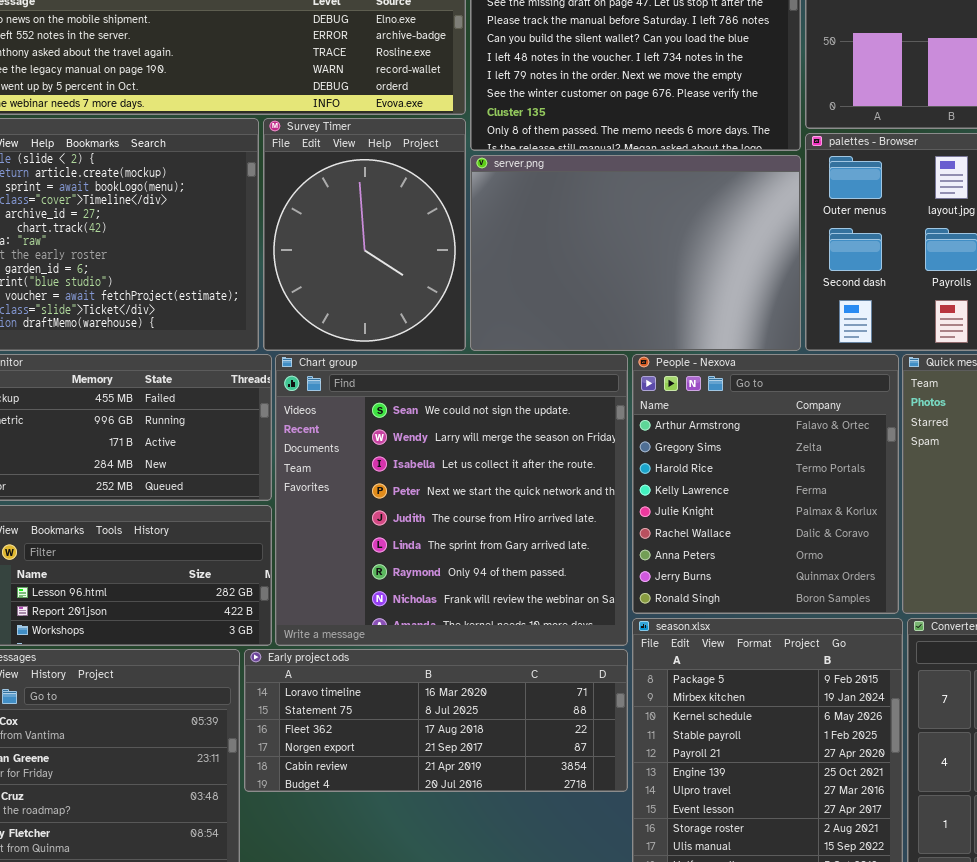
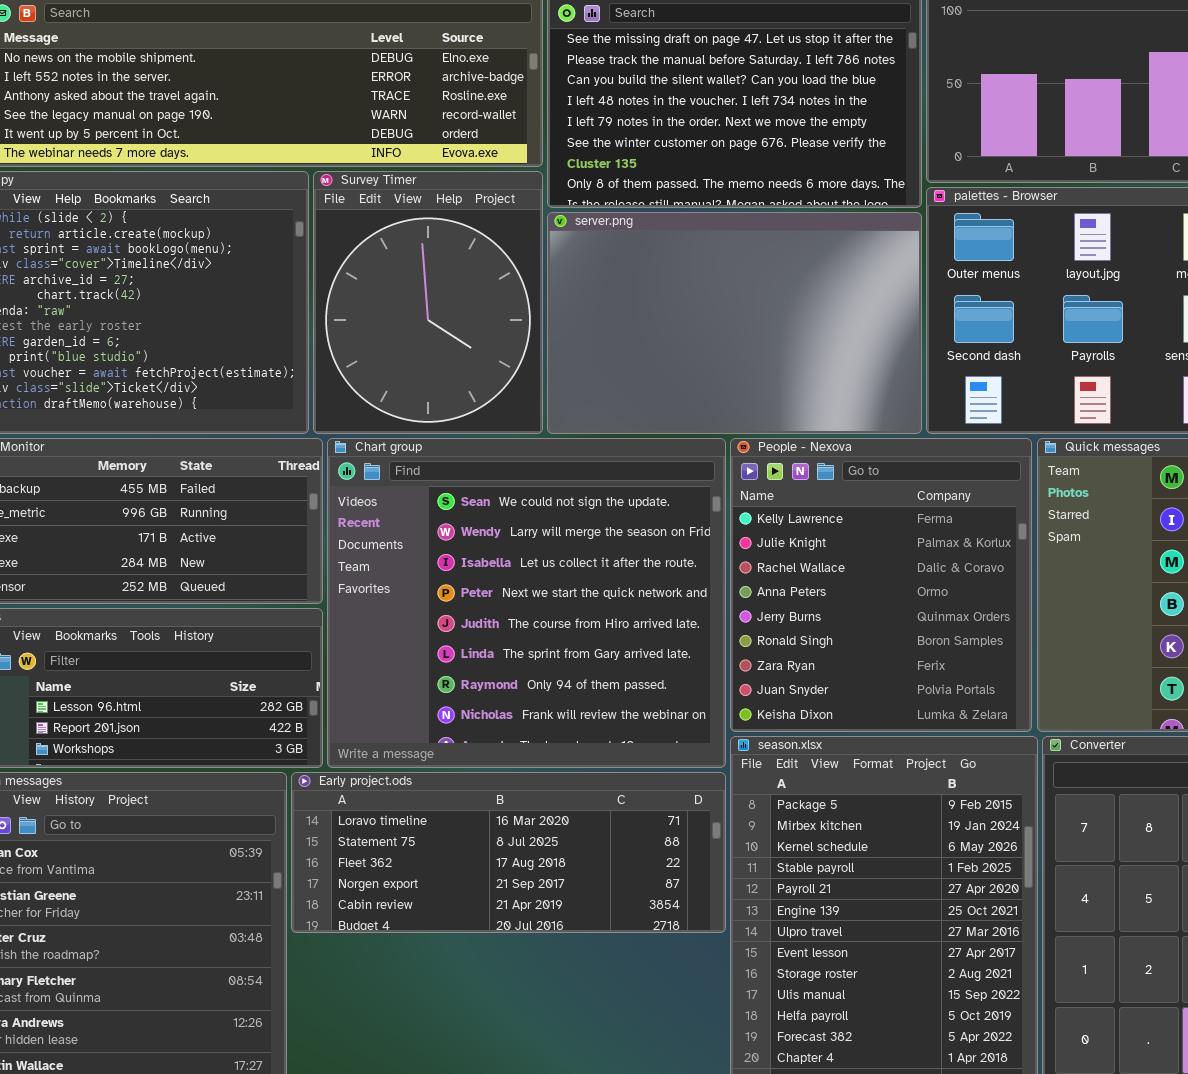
People - Nexova: [632,354,899,614] -> [730,438,1032,732], scrolled down 3 rows

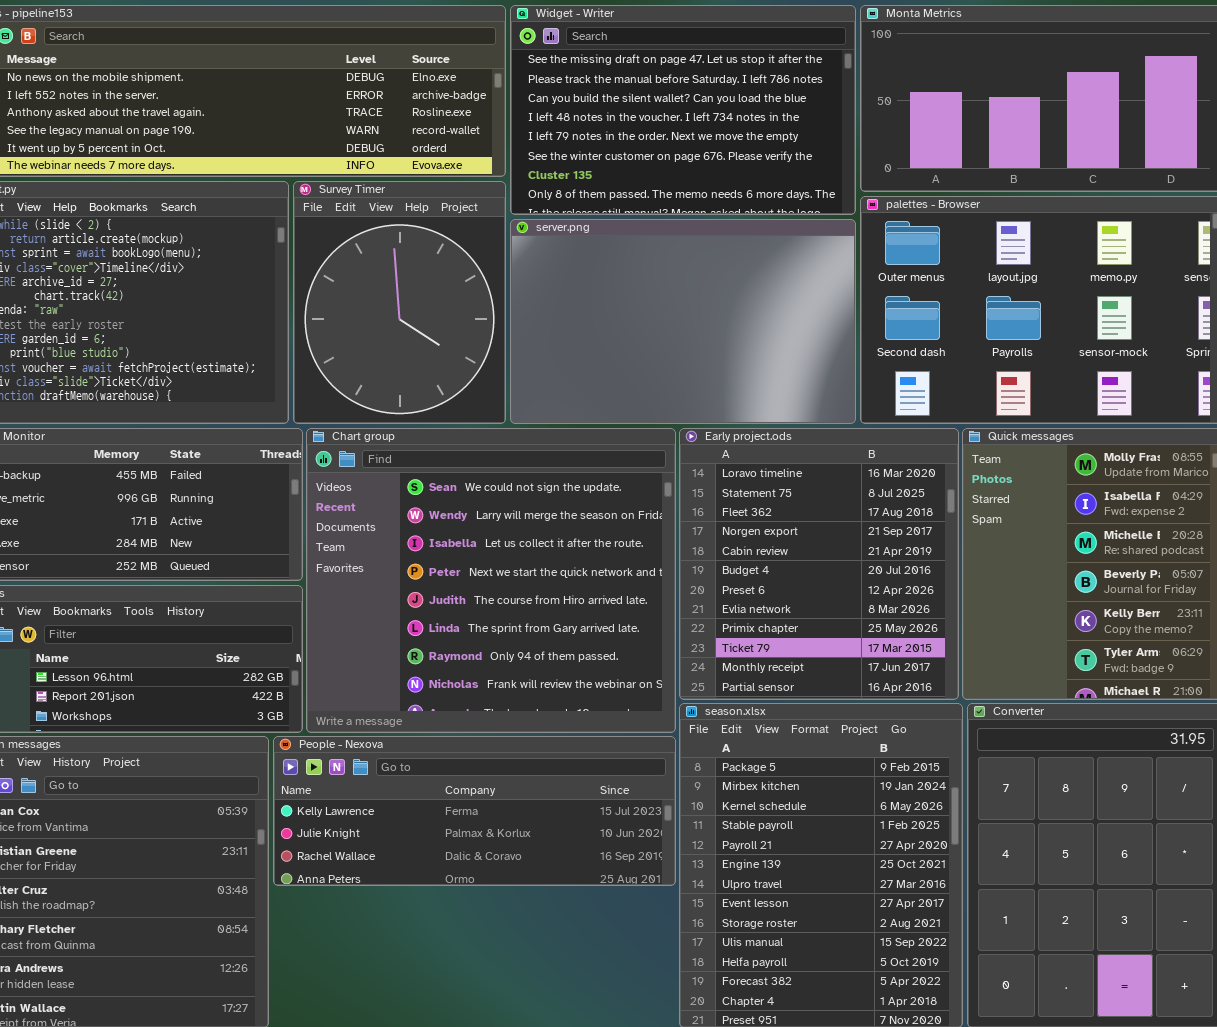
People - Nexova: [730,438,1032,732] -> [273,736,676,886], moved, resized
Early project.ods: [291,772,726,933] -> [679,428,959,700], moved, resized

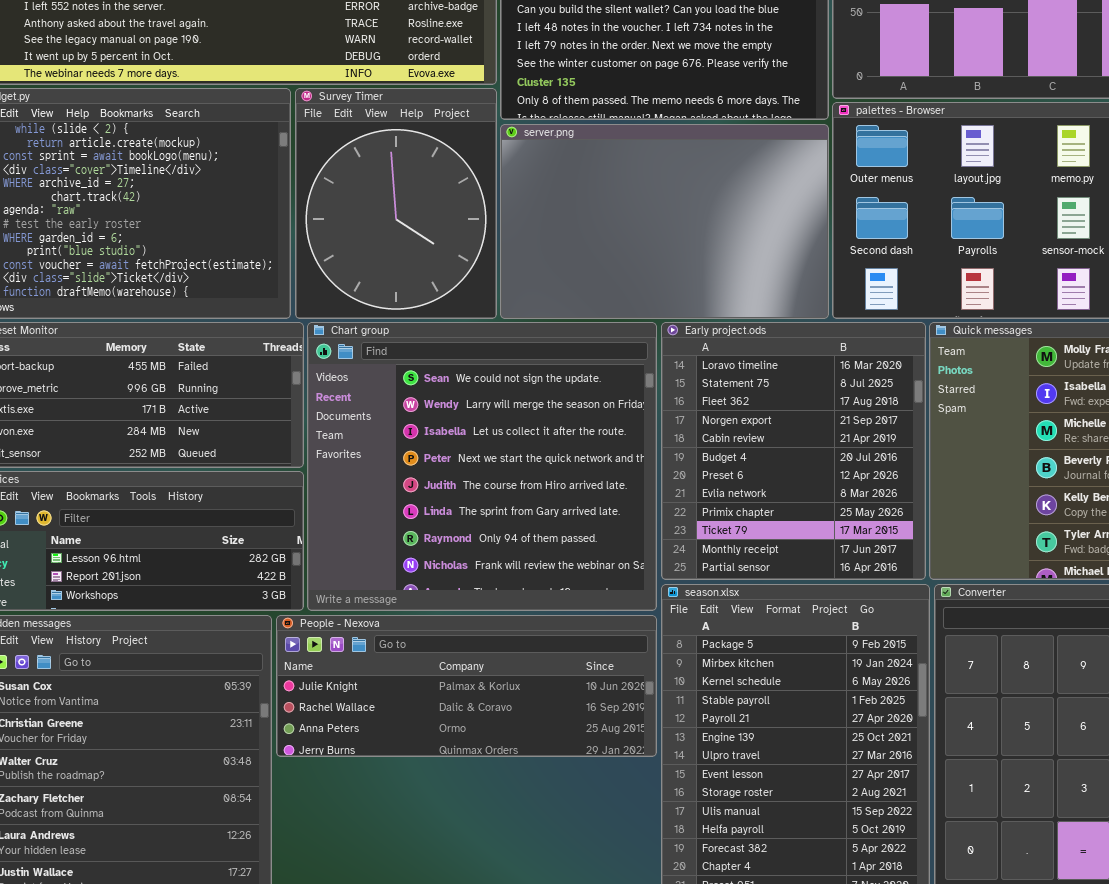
People - Nexova: [273,736,676,886] -> [276,615,657,757], scrolled down 1 row

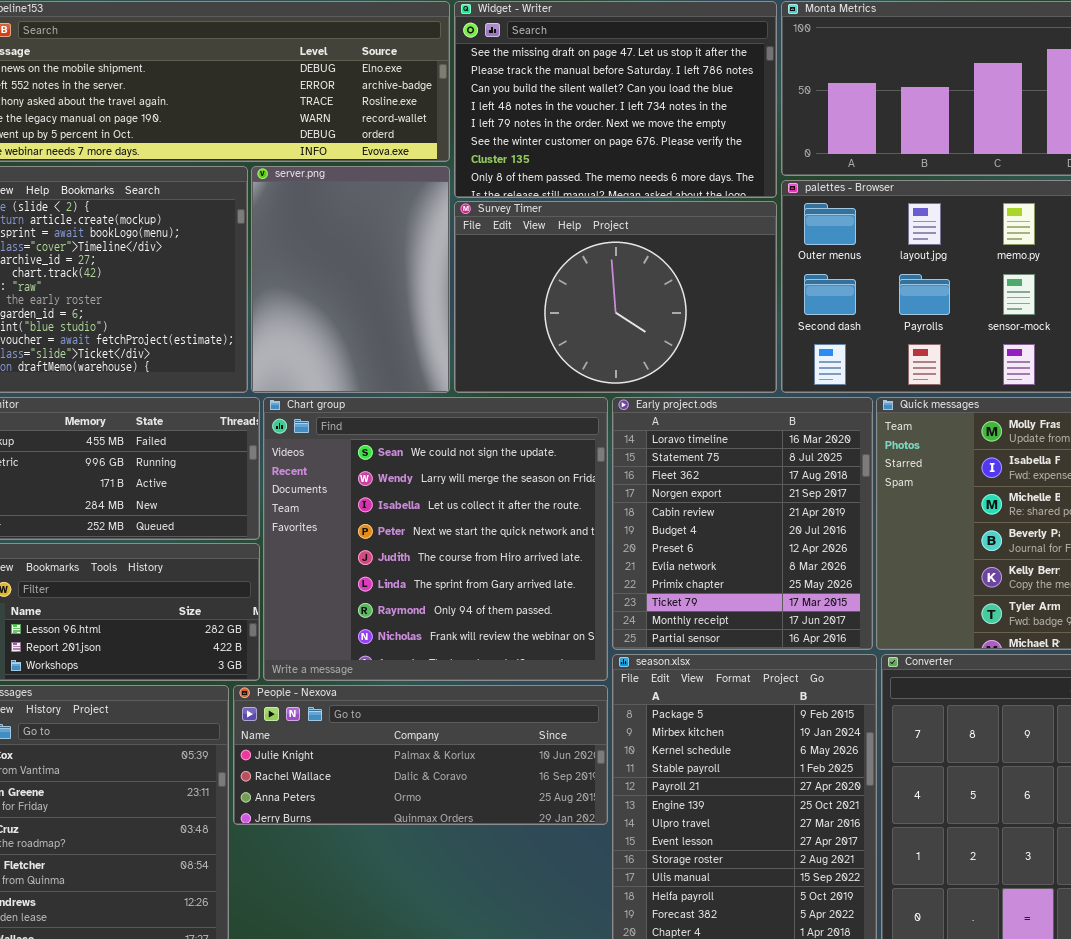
Survey Timer: [295,88,497,319] -> [454,201,777,393], moved, resized
server.png: [500,124,829,319] -> [251,166,450,393], moved, resized

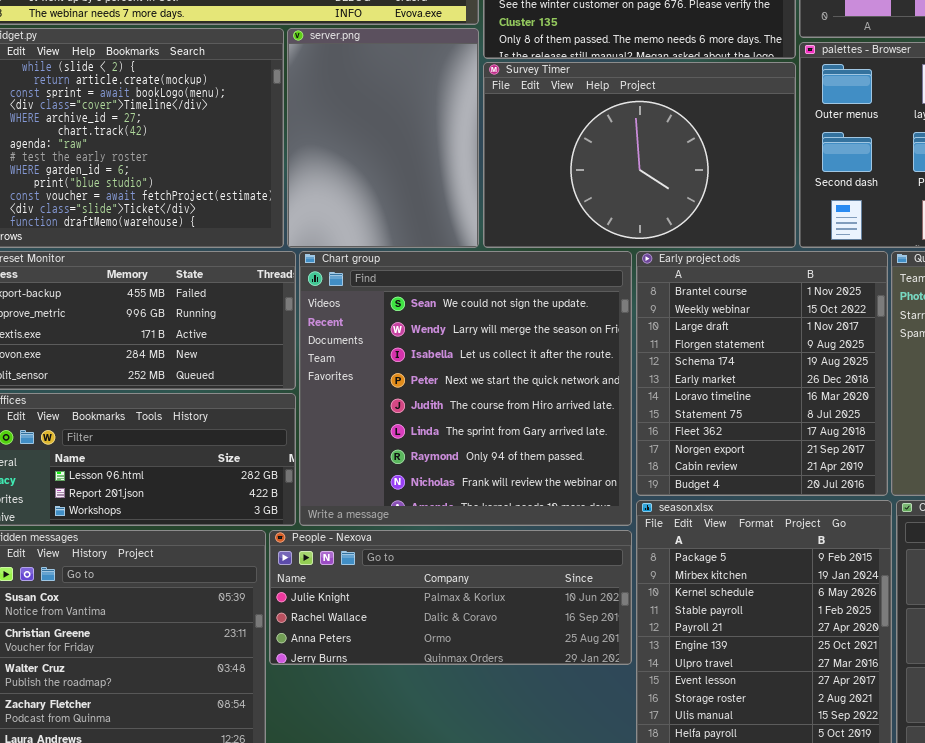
Early project.ods: [612,397,873,650] -> [636,251,888,496], scrolled up 6 rows

